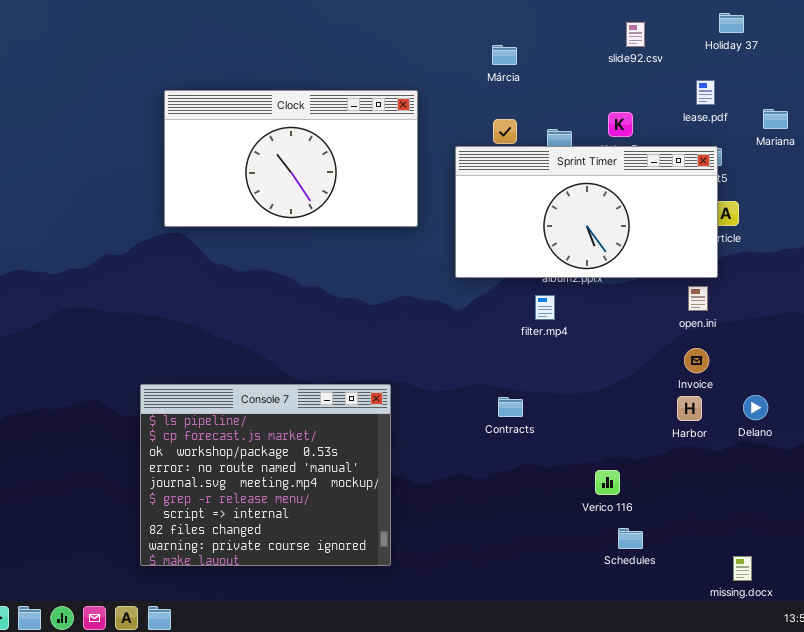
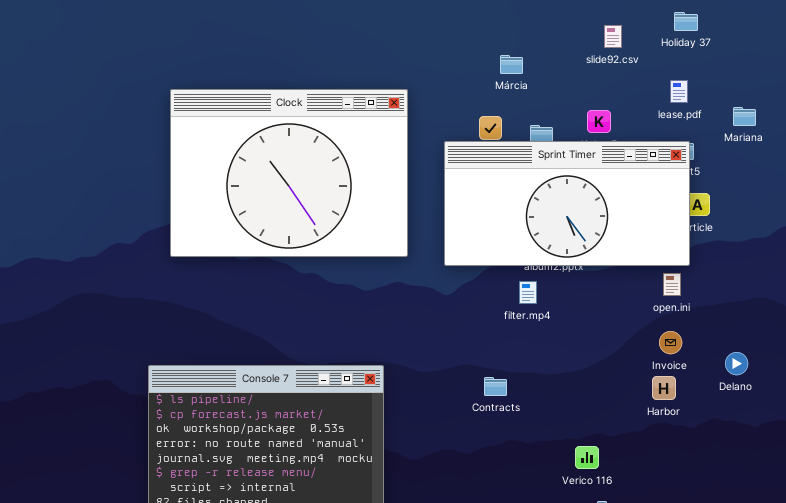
Holiday 37: [719,13,744,33] -> [674,12,698,31], moved
Márcia: [492,45,517,65] -> [500,55,523,74], moved
Clock: [164,90,418,227] -> [170,89,408,257], resized
Delano: [743,395,768,420] -> [725,352,748,375], moved

